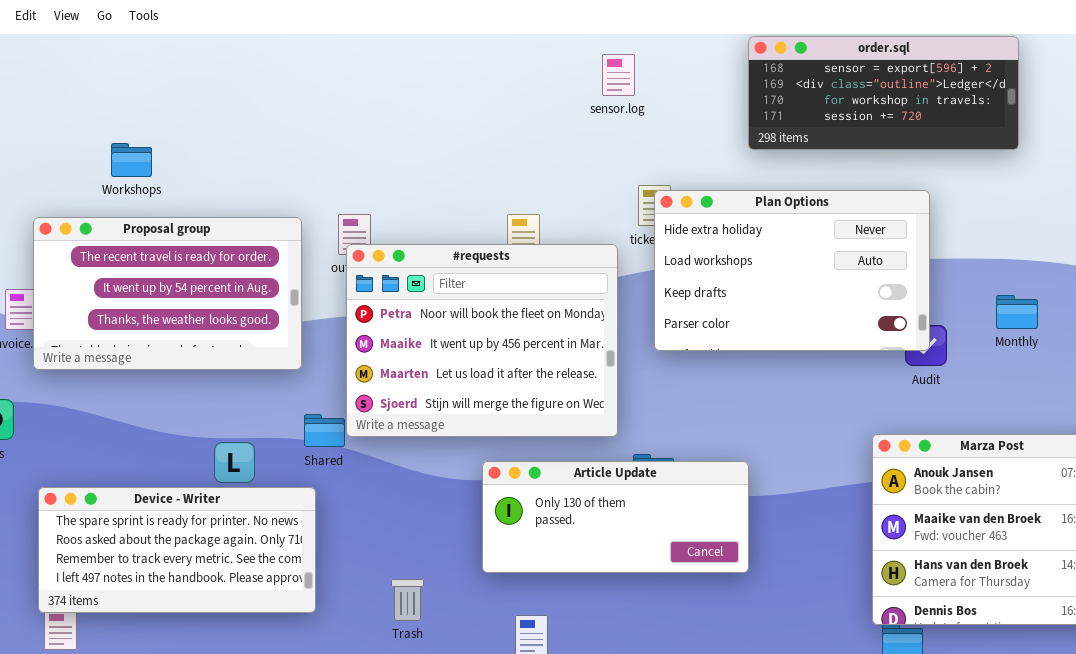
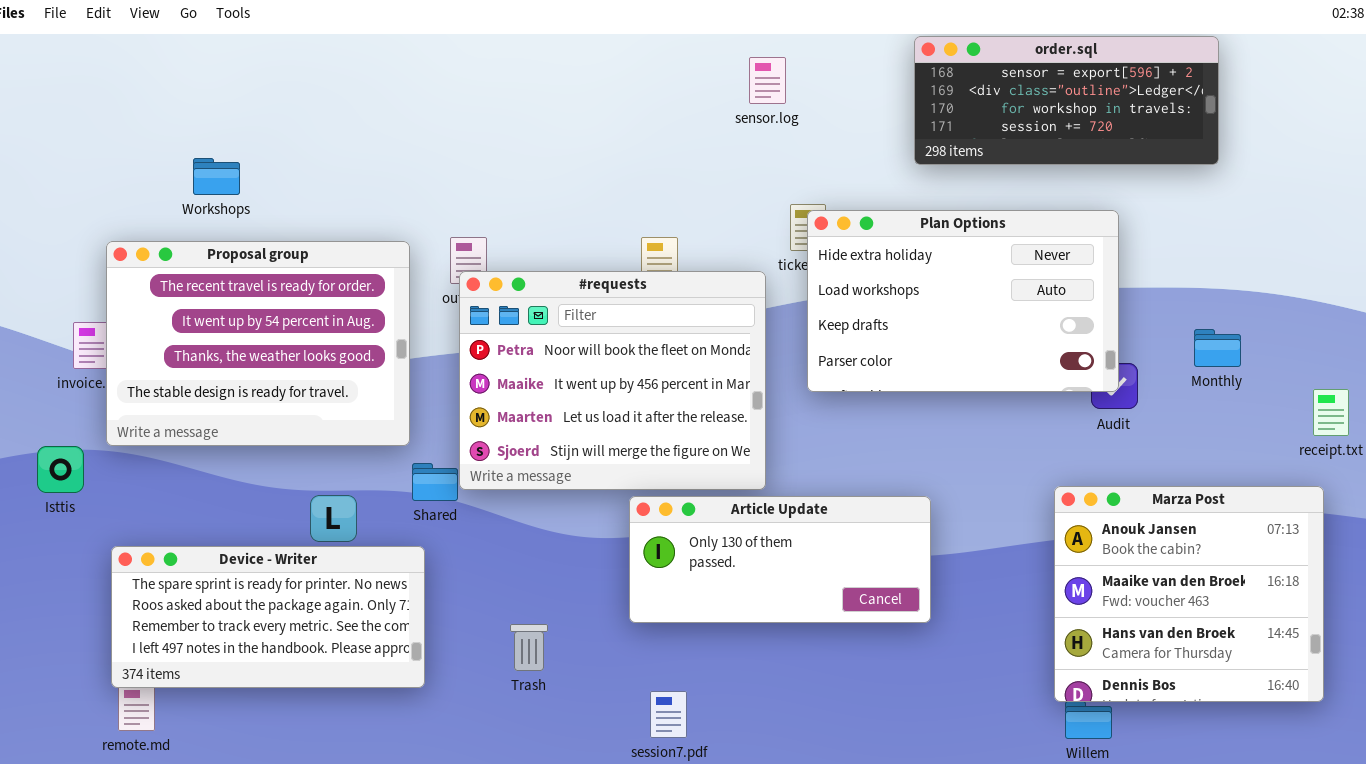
Proposal group: [33,217,302,370] -> [106,241,410,446], resized
Article Update: [482,461,749,573] -> [629,496,931,623], moved
Trash: [391,579,424,621] -> [510,624,548,671], moved

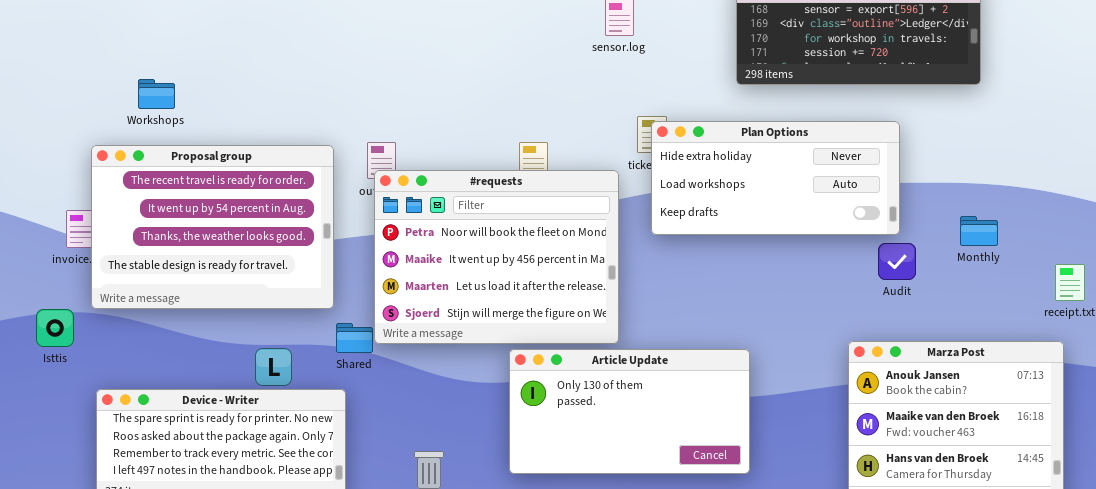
Workshops: [193,158,240,195] -> [138,79,175,109], moved
Plan Options: [807,210,1119,392] -> [651,121,900,235], resized
Article Update: [629,496,931,623] -> [509,349,750,474], resized

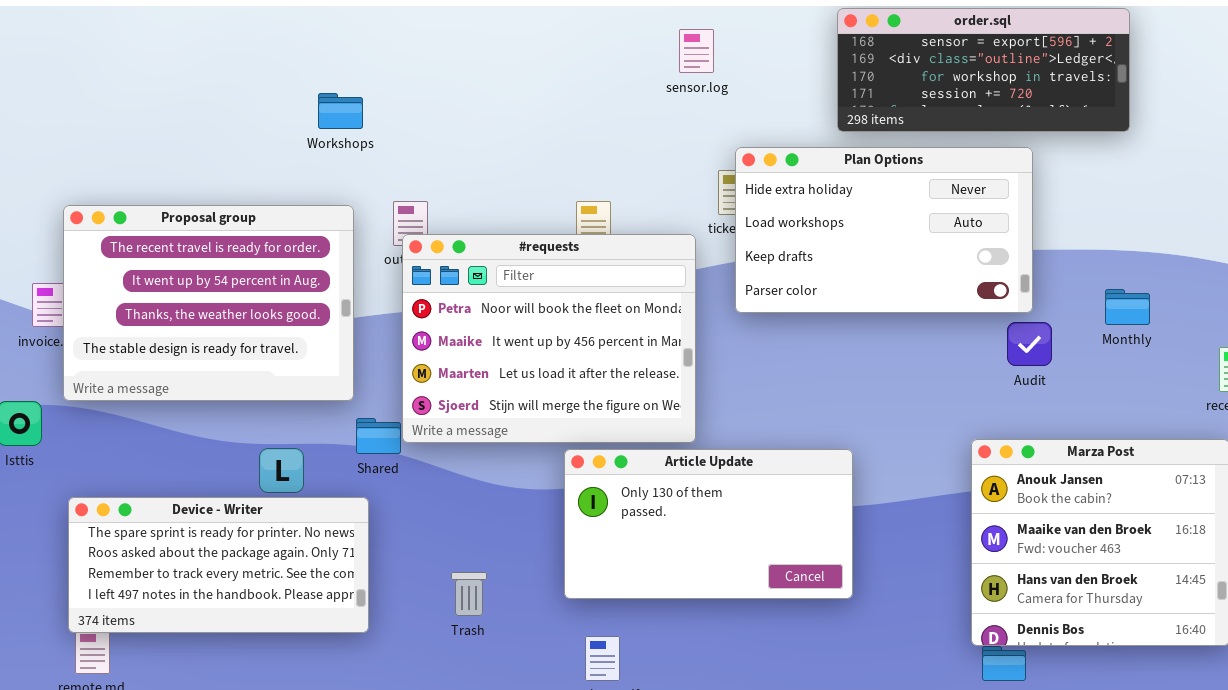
Workshops: [138,79,175,109] -> [318,93,363,129], moved
Plan Options: [651,121,900,235] -> [735,147,1033,313], resized

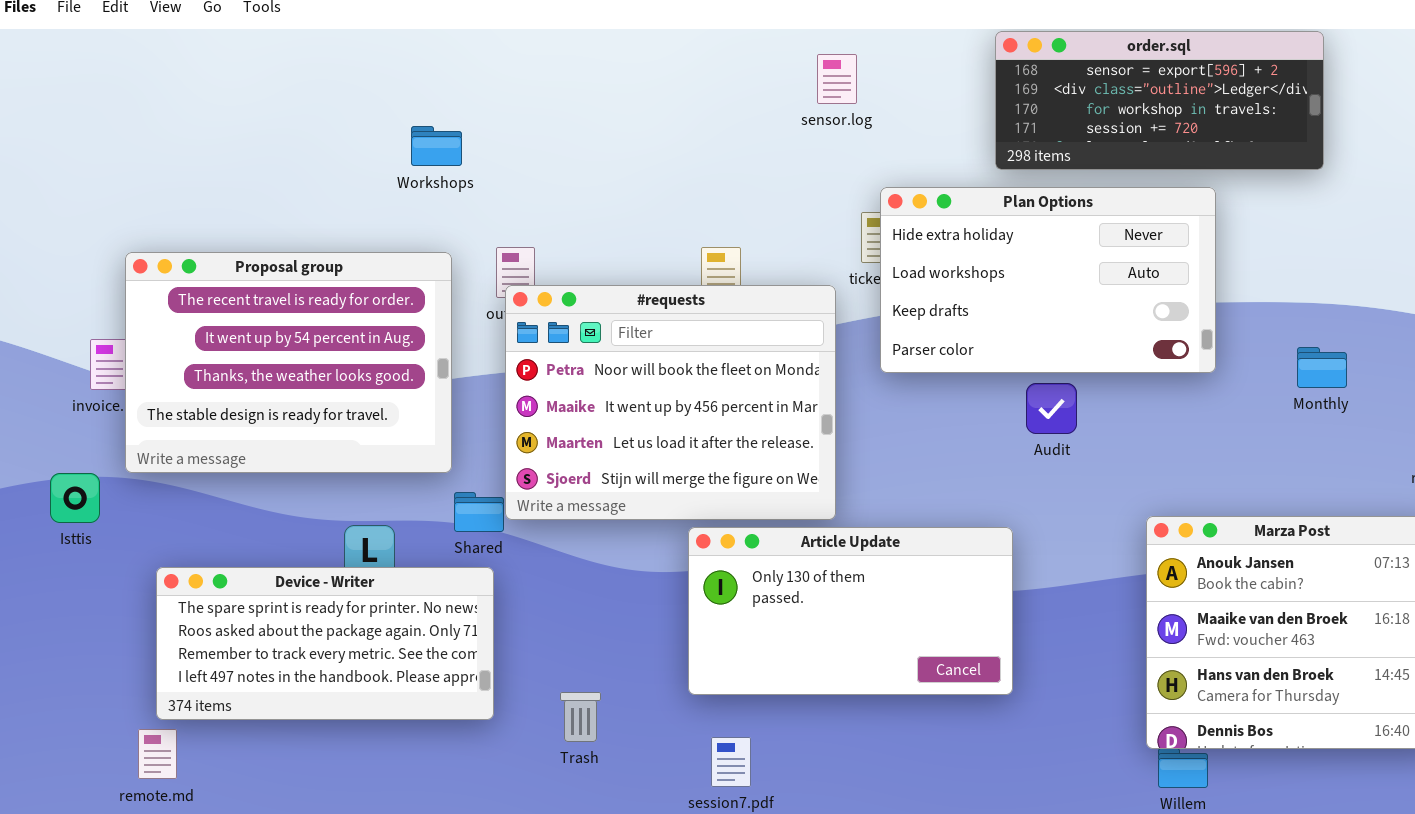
Audit: [1007,322,1052,366] -> [1026,383,1077,434], moved
Device - Writer: [68,497,369,633] -> [156,567,494,720], moved
Trash: [451,572,487,616] -> [560,692,601,742], moved

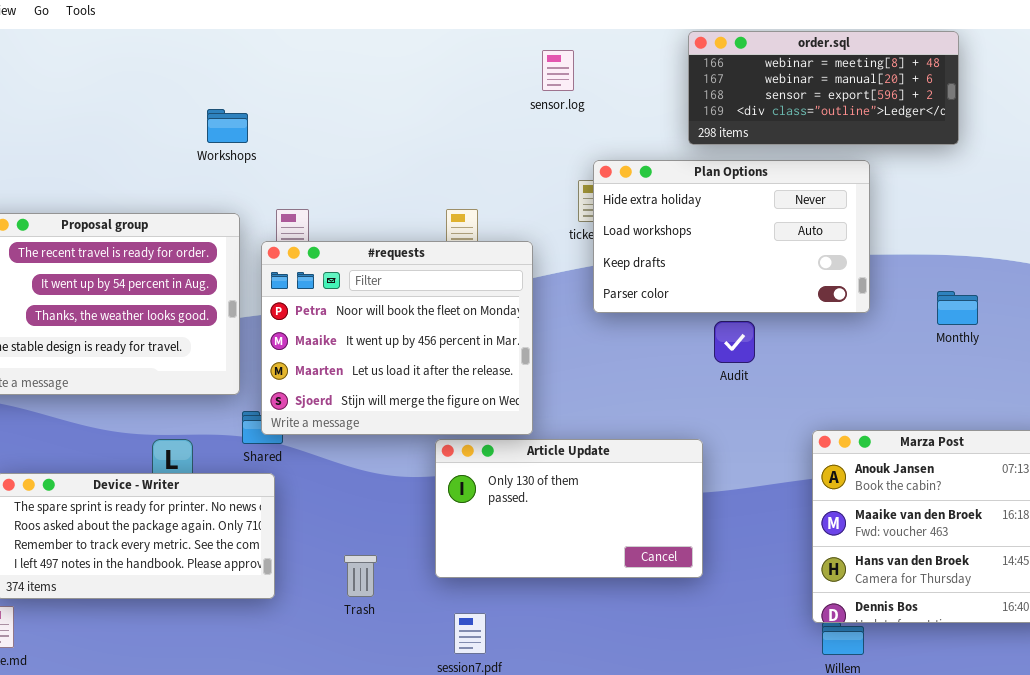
order.sql: [995,31,1324,170] -> [688,31,959,145], scrolled up 2 rows
#requests: [505,285,836,520] -> [261,241,533,435], moved
Trash: [560,692,601,742] -> [344,555,377,597], moved

